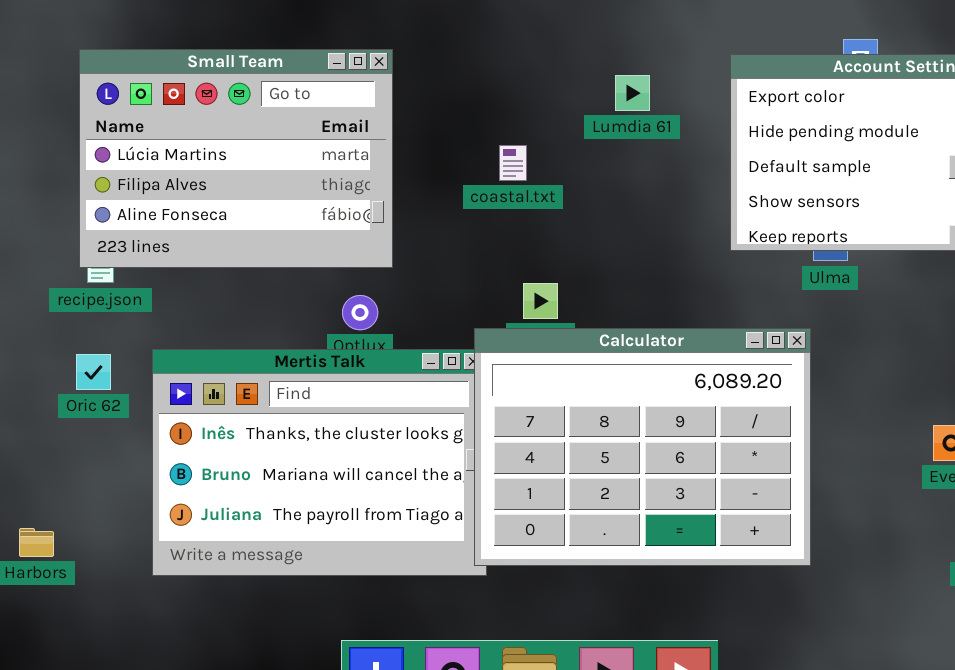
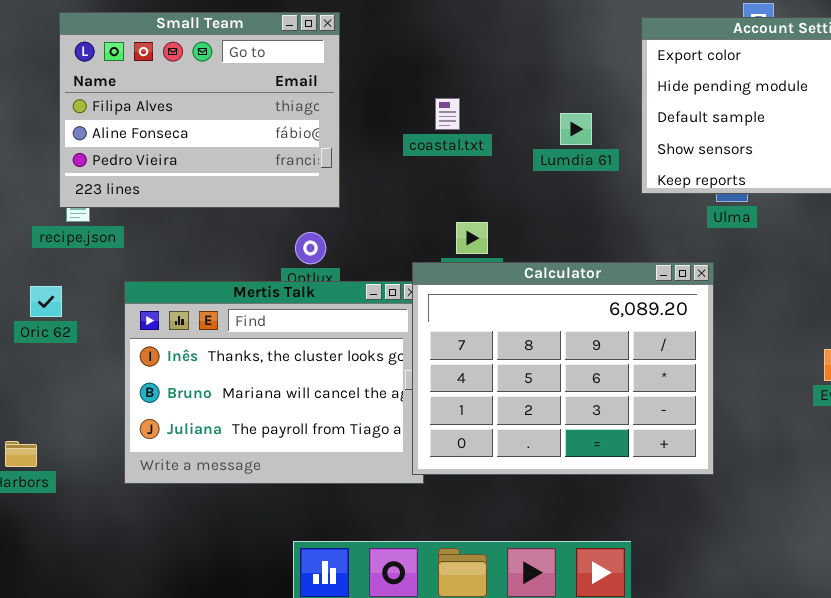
Small Team: [79,49,393,268] -> [59,12,340,208], scrolled down 1 row
Lumdia 61: [615,75,650,111] -> [560,113,592,145], moved
Oric 62: [76,354,111,390] -> [30,286,62,317], moved

